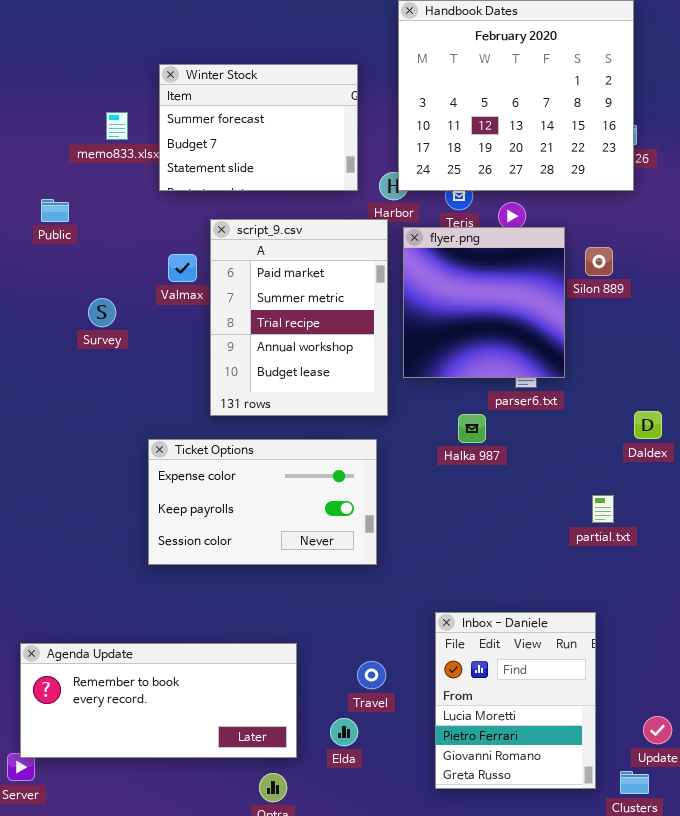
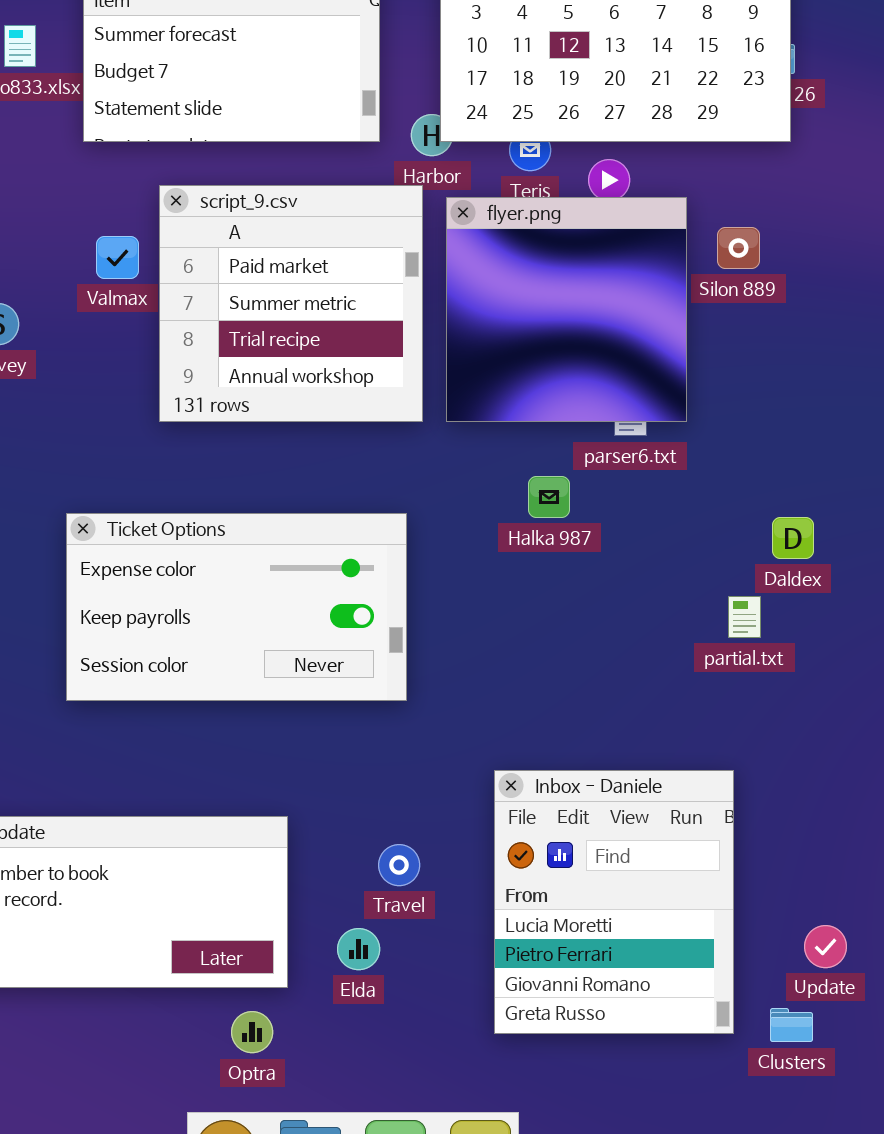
script_9.csv: [210,219,388,416] -> [159,185,423,422], resized
Daldex: [634,411,662,439] -> [772,517,814,559], moved

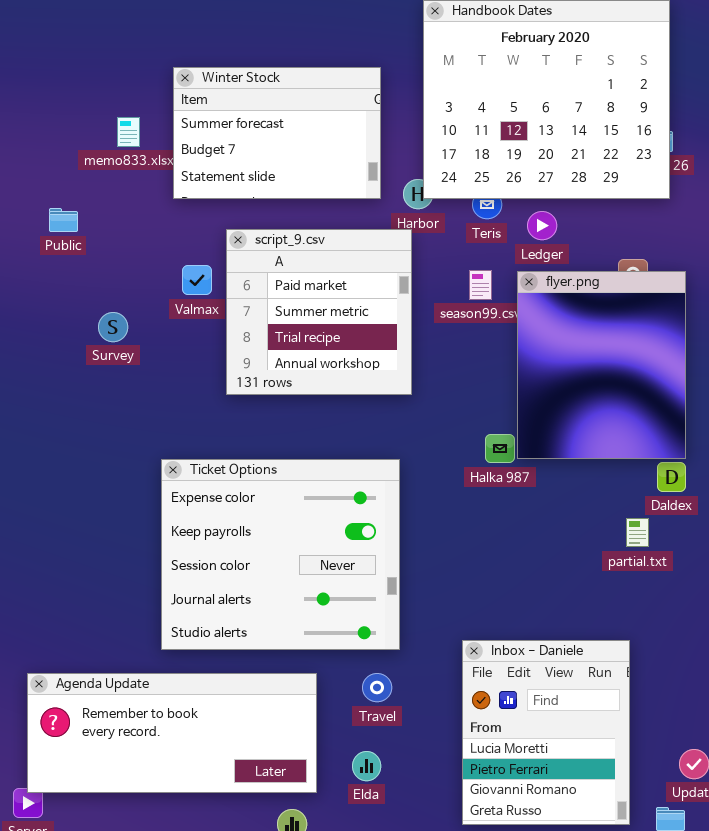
flyer.png: [446,197,687,422] -> [517,271,686,459], moved, resized
Ticket Options: [66,513,407,701] -> [161,459,400,650], resized
Travel: [378,844,420,886] -> [362,673,392,702], moved

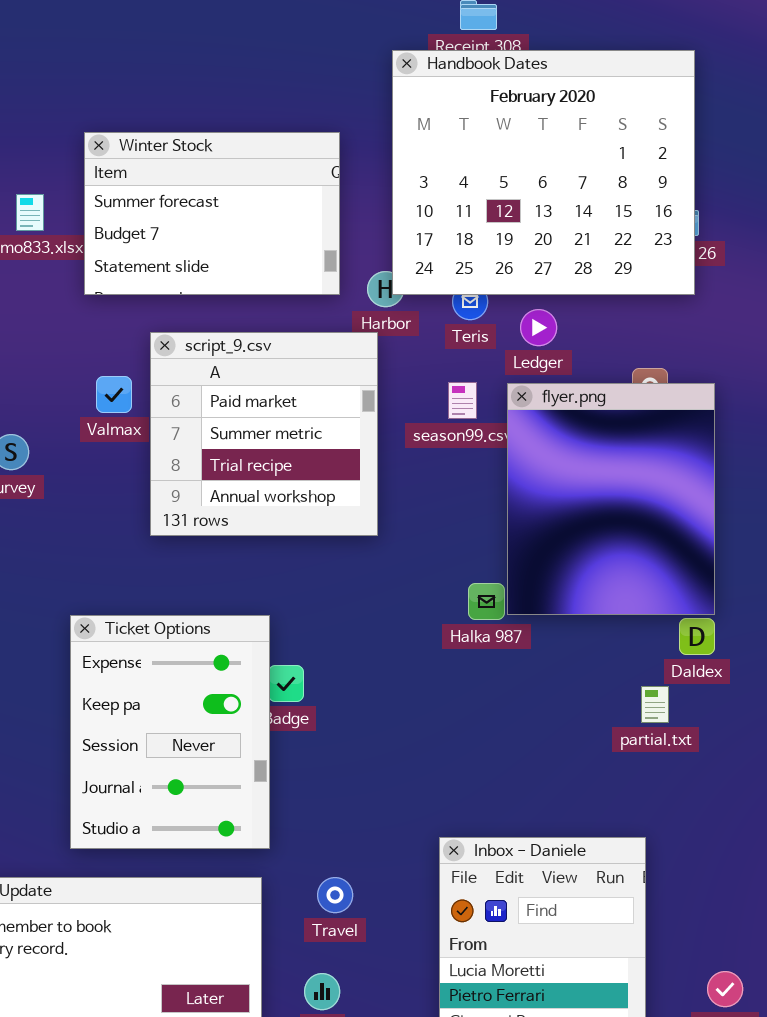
Ticket Options: [161,459,400,650] -> [70,615,270,849], resized

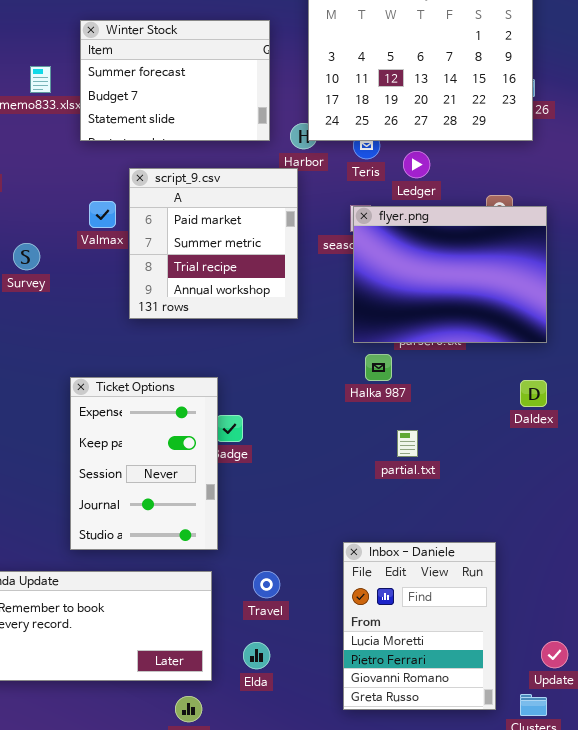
flyer.png: [507,383,715,615] -> [353,206,547,343], resized
partial.txt: [641,686,669,723] -> [397,430,418,457], moved

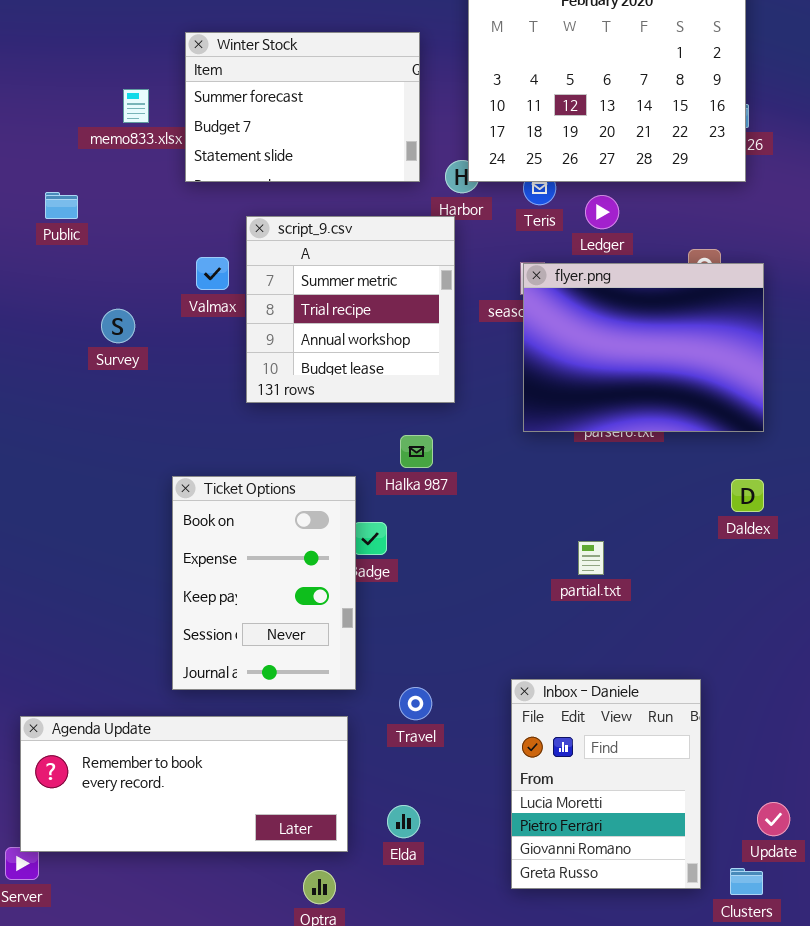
script_9.csv: [129,168,298,319] -> [246,216,455,403], scrolled down 1 row
Halka 987: [365,354,392,381] -> [400,435,433,468], moved
Ticket Options: [70,377,218,550] -> [172,476,356,690], scrolled up 1 row
Travel: [253,571,280,598] -> [399,687,432,720], moved

